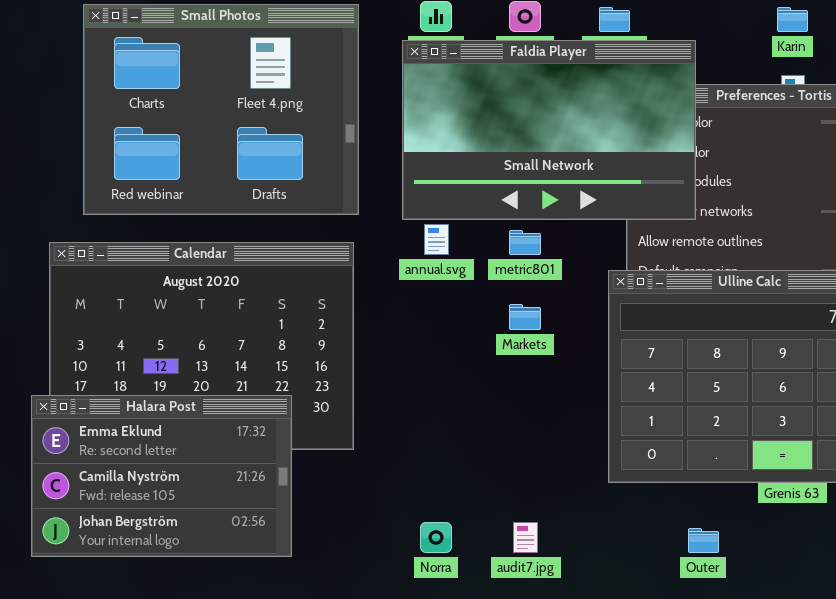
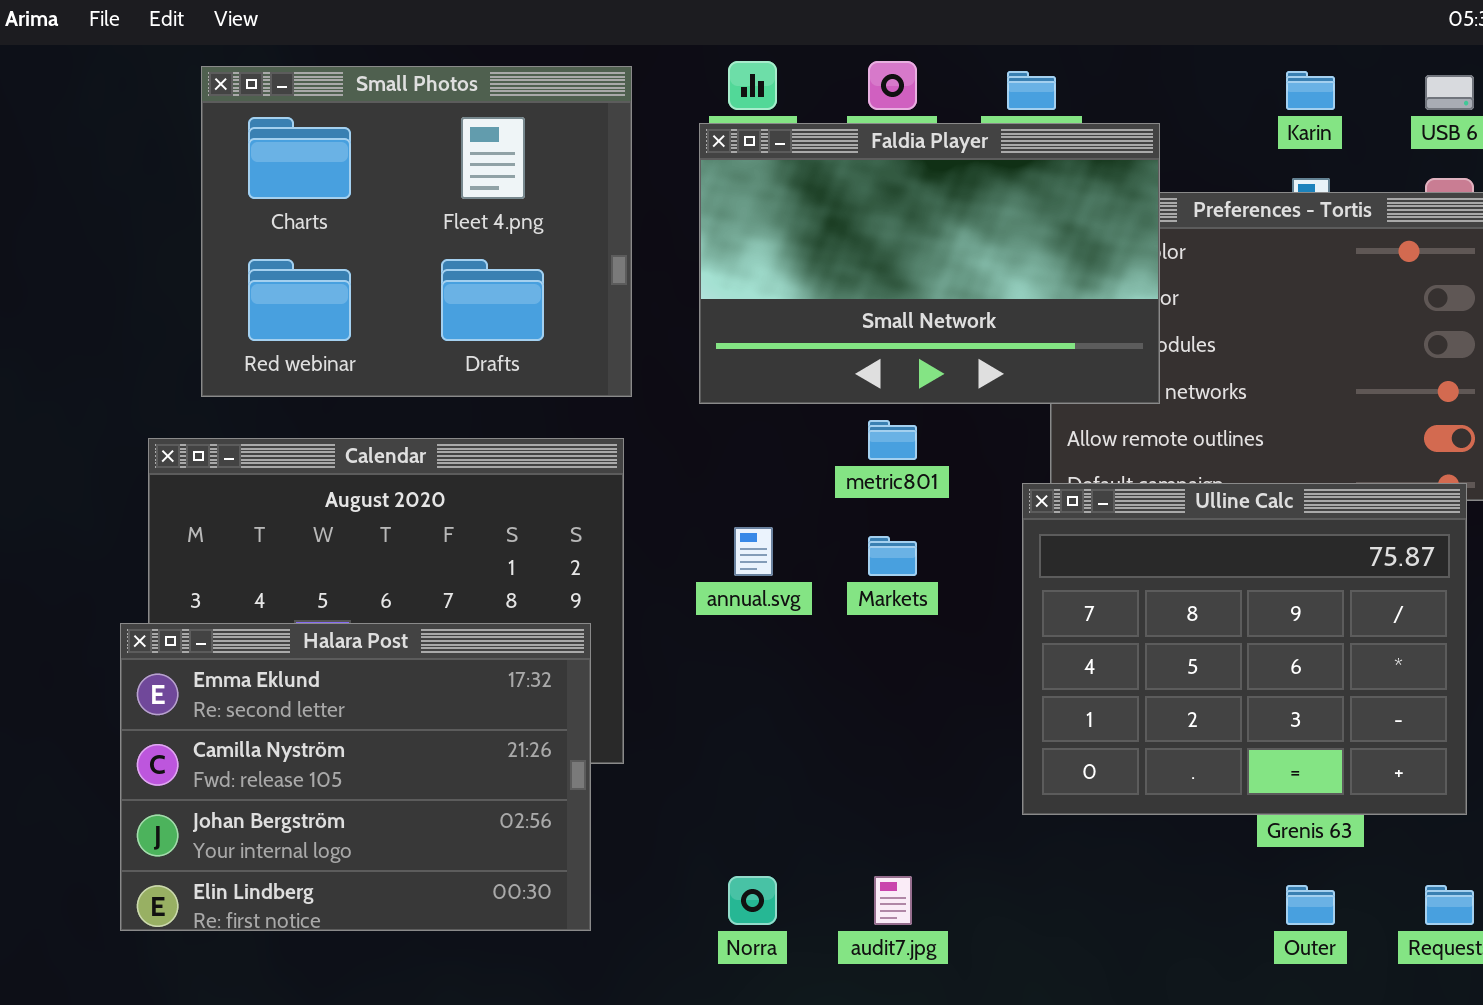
annual.svg: [424,224,449,255] -> [734,527,773,576], moved
Halara Post: [31,395,292,557] -> [120,623,591,931], resized
Outer: [688,528,719,553] -> [1286,885,1335,925], moved

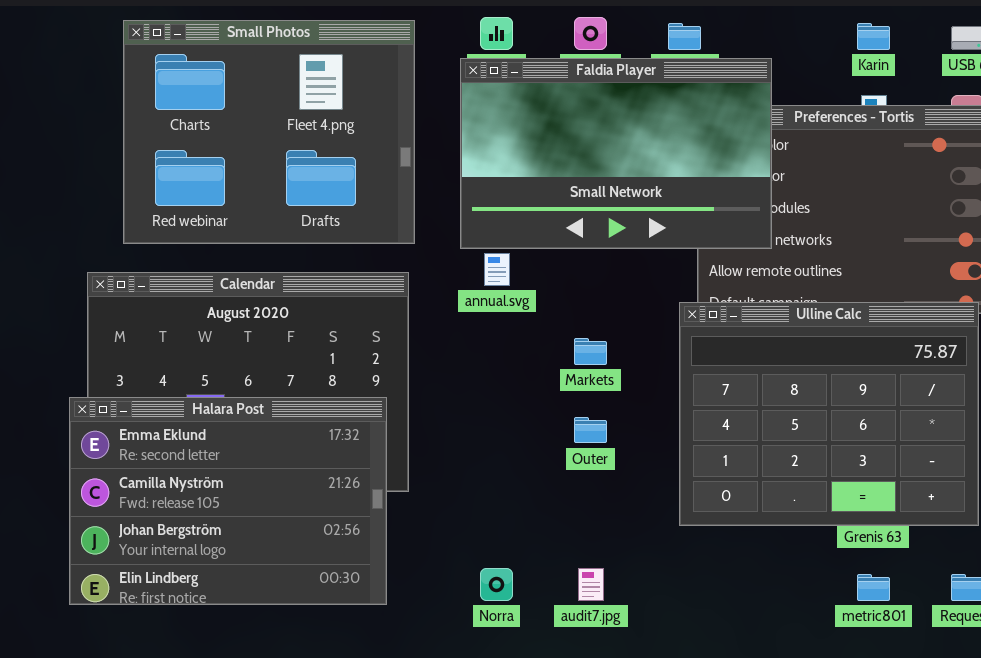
metric801: [868,420,917,460] -> [857,574,890,601], moved
annual.svg: [734,527,773,576] -> [484,253,510,286], moved
Outer: [1286,885,1335,925] -> [574,417,607,443], moved

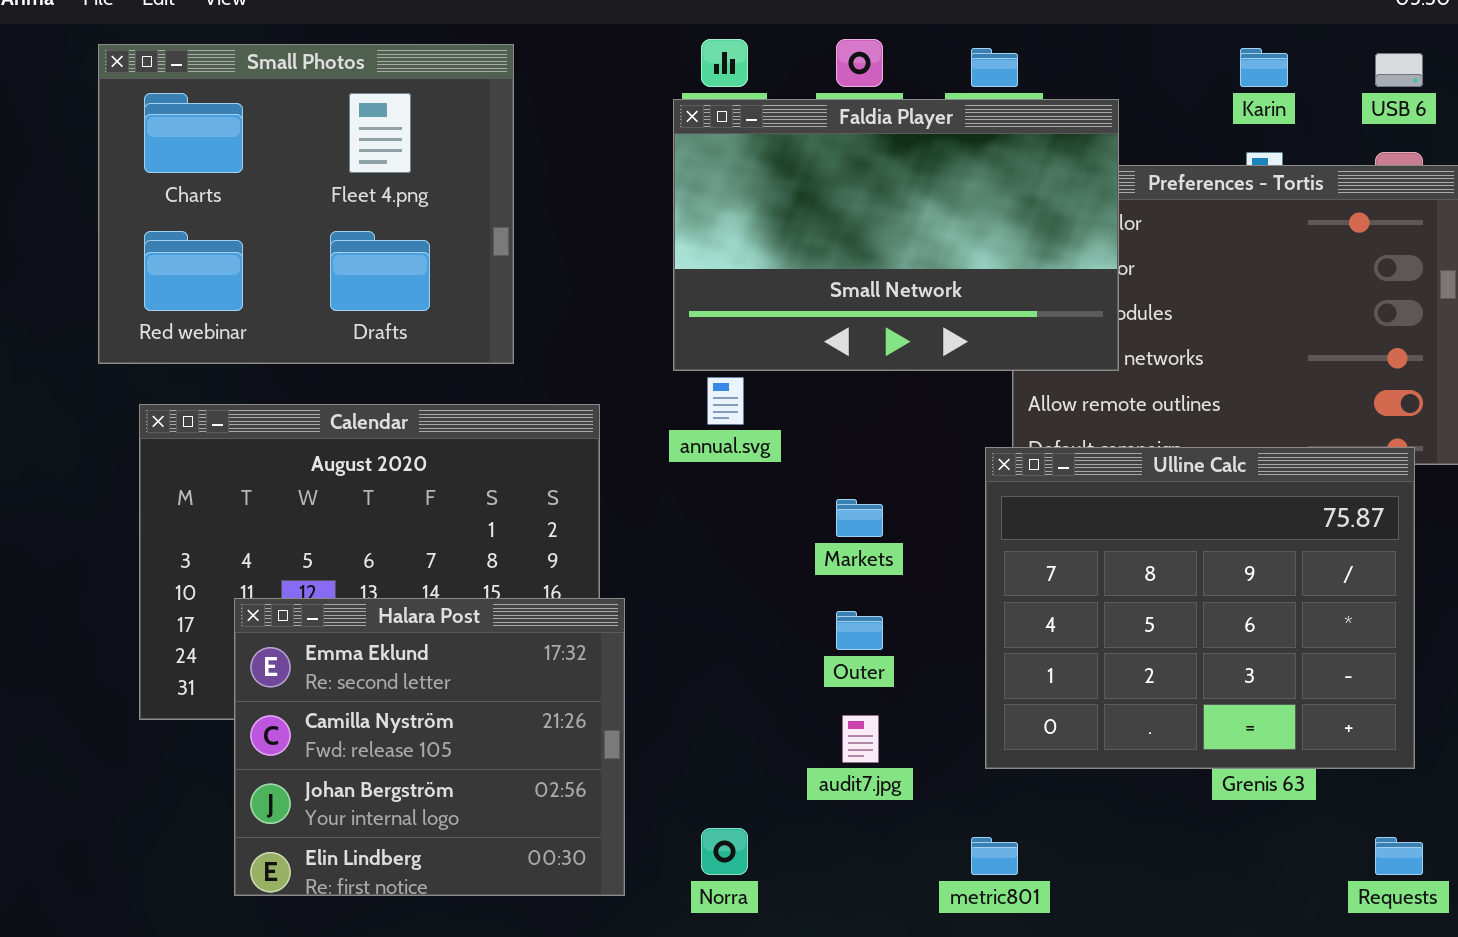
Small Photos: [123,20,415,244] -> [98,44,514,364], moved
Halara Post: [69,397,387,605] -> [234,598,625,896], moved, resized
audit7.jpg: [578,568,604,601] -> [842,715,879,763], moved
metric801: [857,574,890,601] -> [971,837,1018,875], moved

